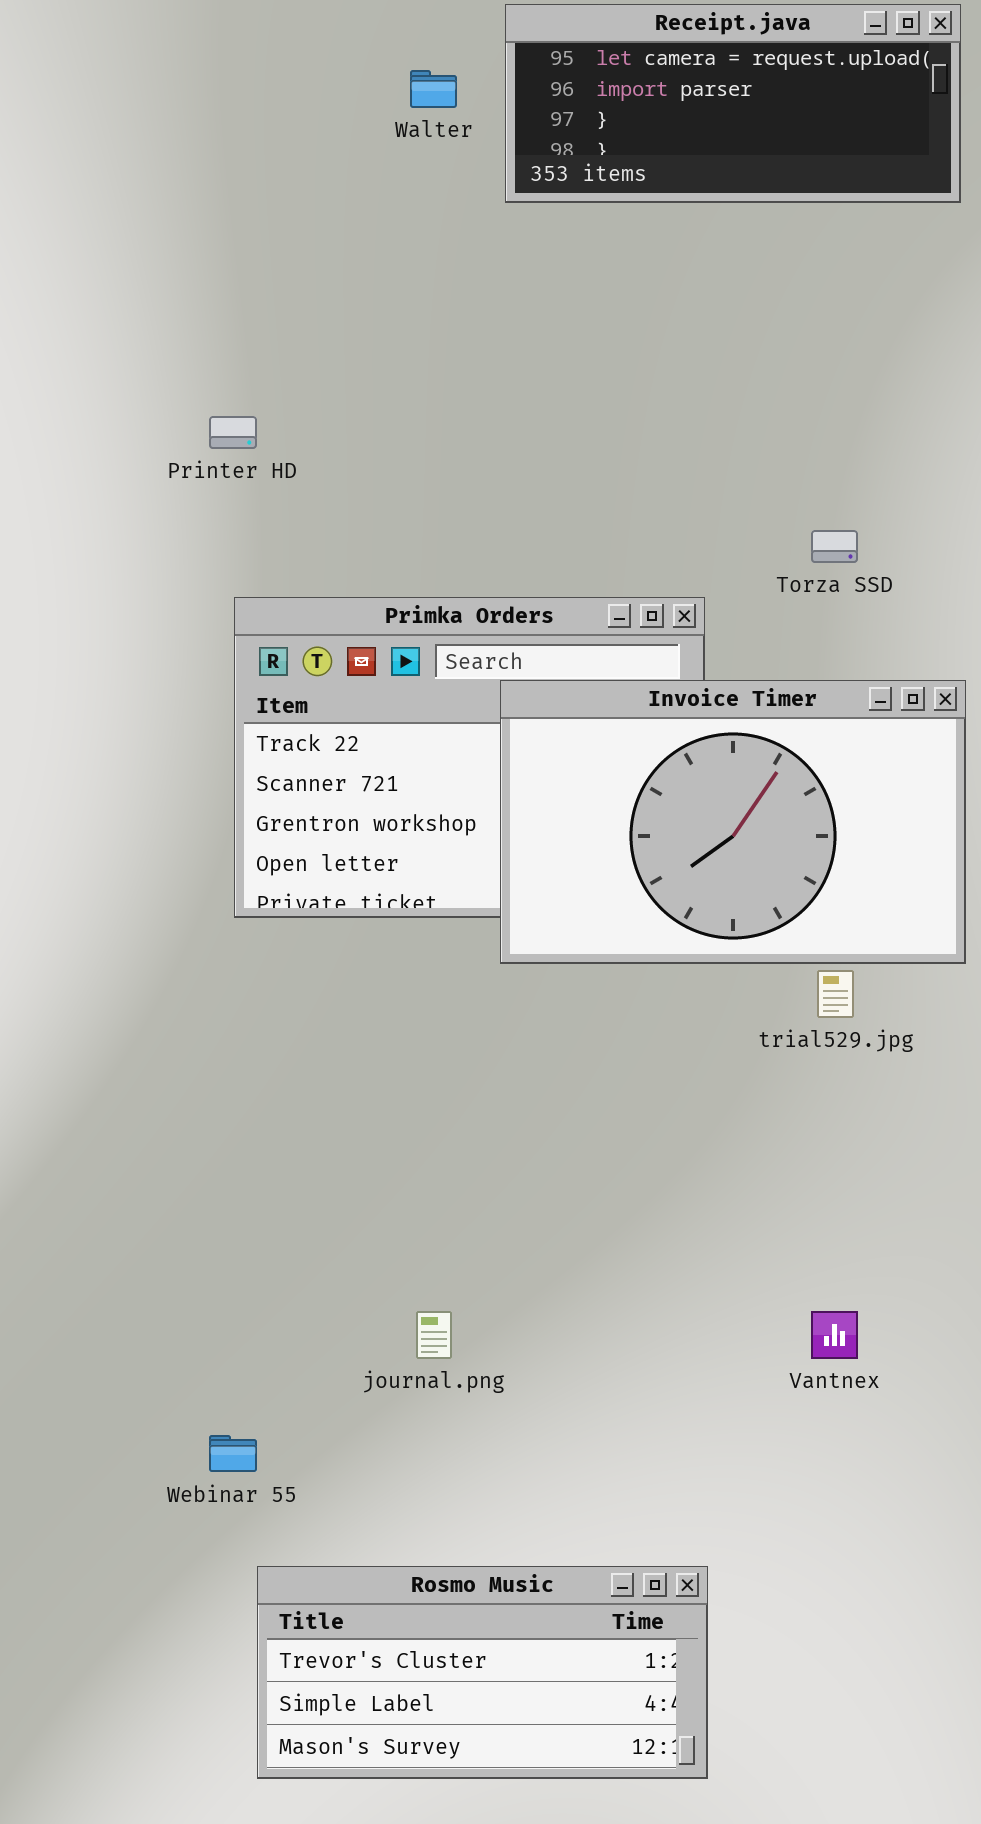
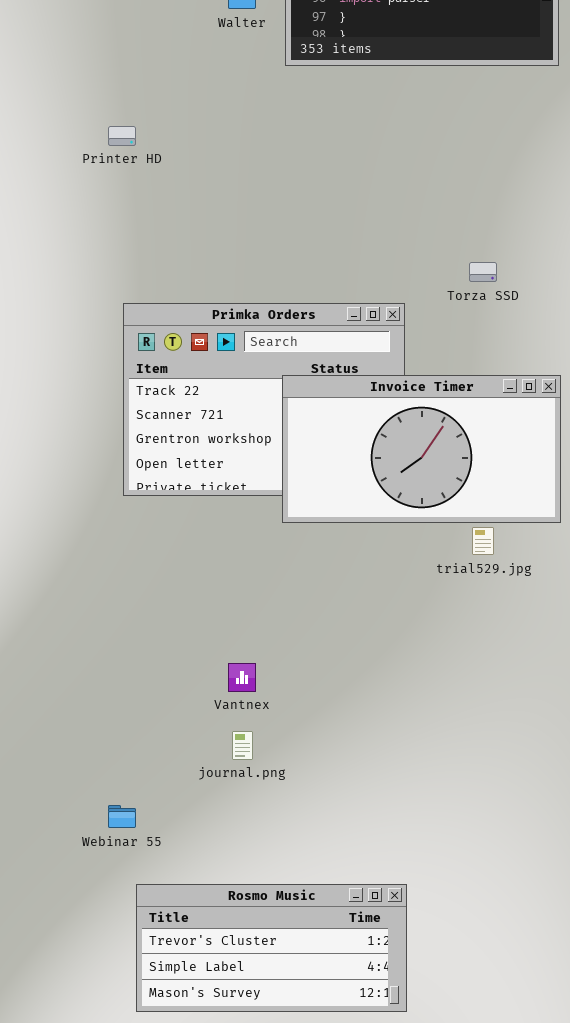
Printer HD: [209,416,257,449] -> [108,126,136,146], moved
Invoice Timer: [500,680,966,964] -> [282,375,561,523], resized
Vantnex: [811,1311,858,1359] -> [228,663,256,692], moved

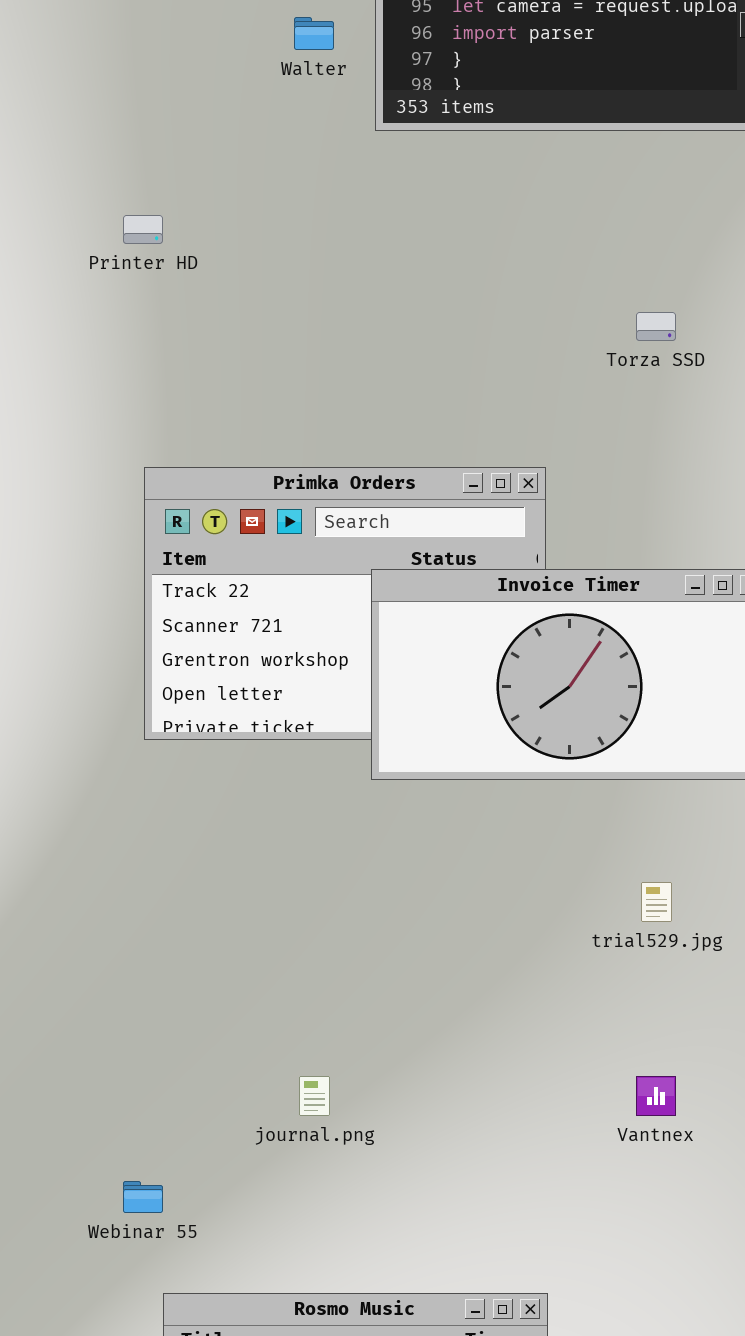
Torza SSD: [469,262,497,282] -> [636,312,676,341], moved
trial529.jpg: [472,527,494,555] -> [641,882,672,922], moved
Vantnex: [228,663,256,692] -> [636,1076,676,1116], moved

